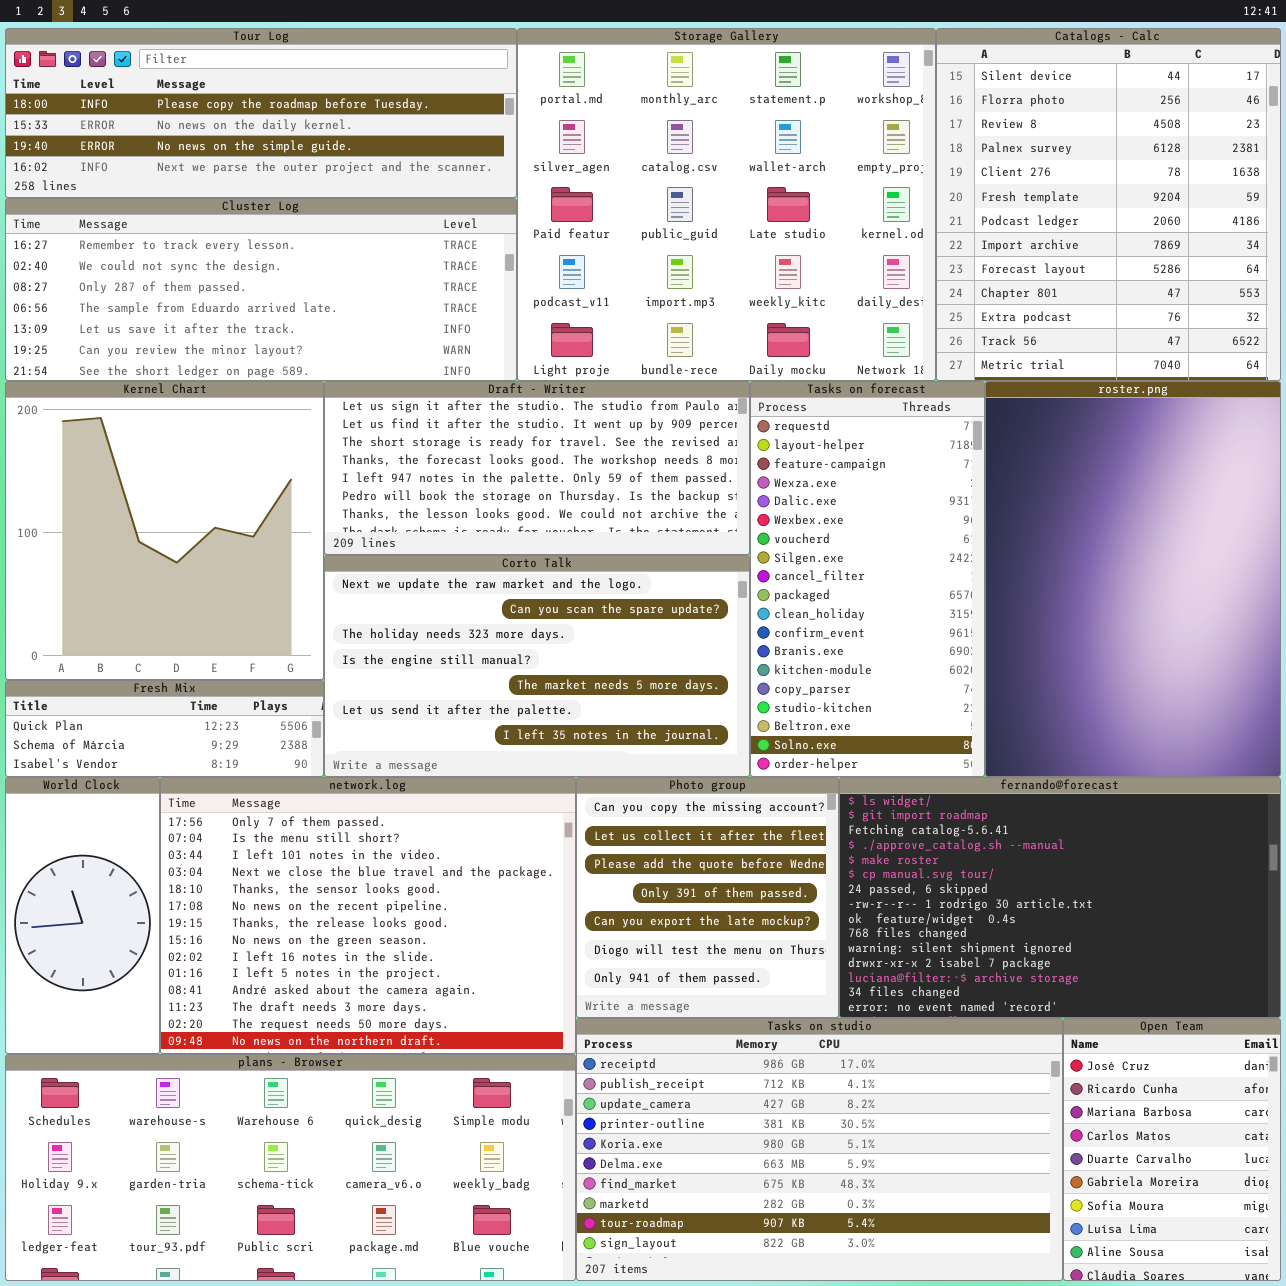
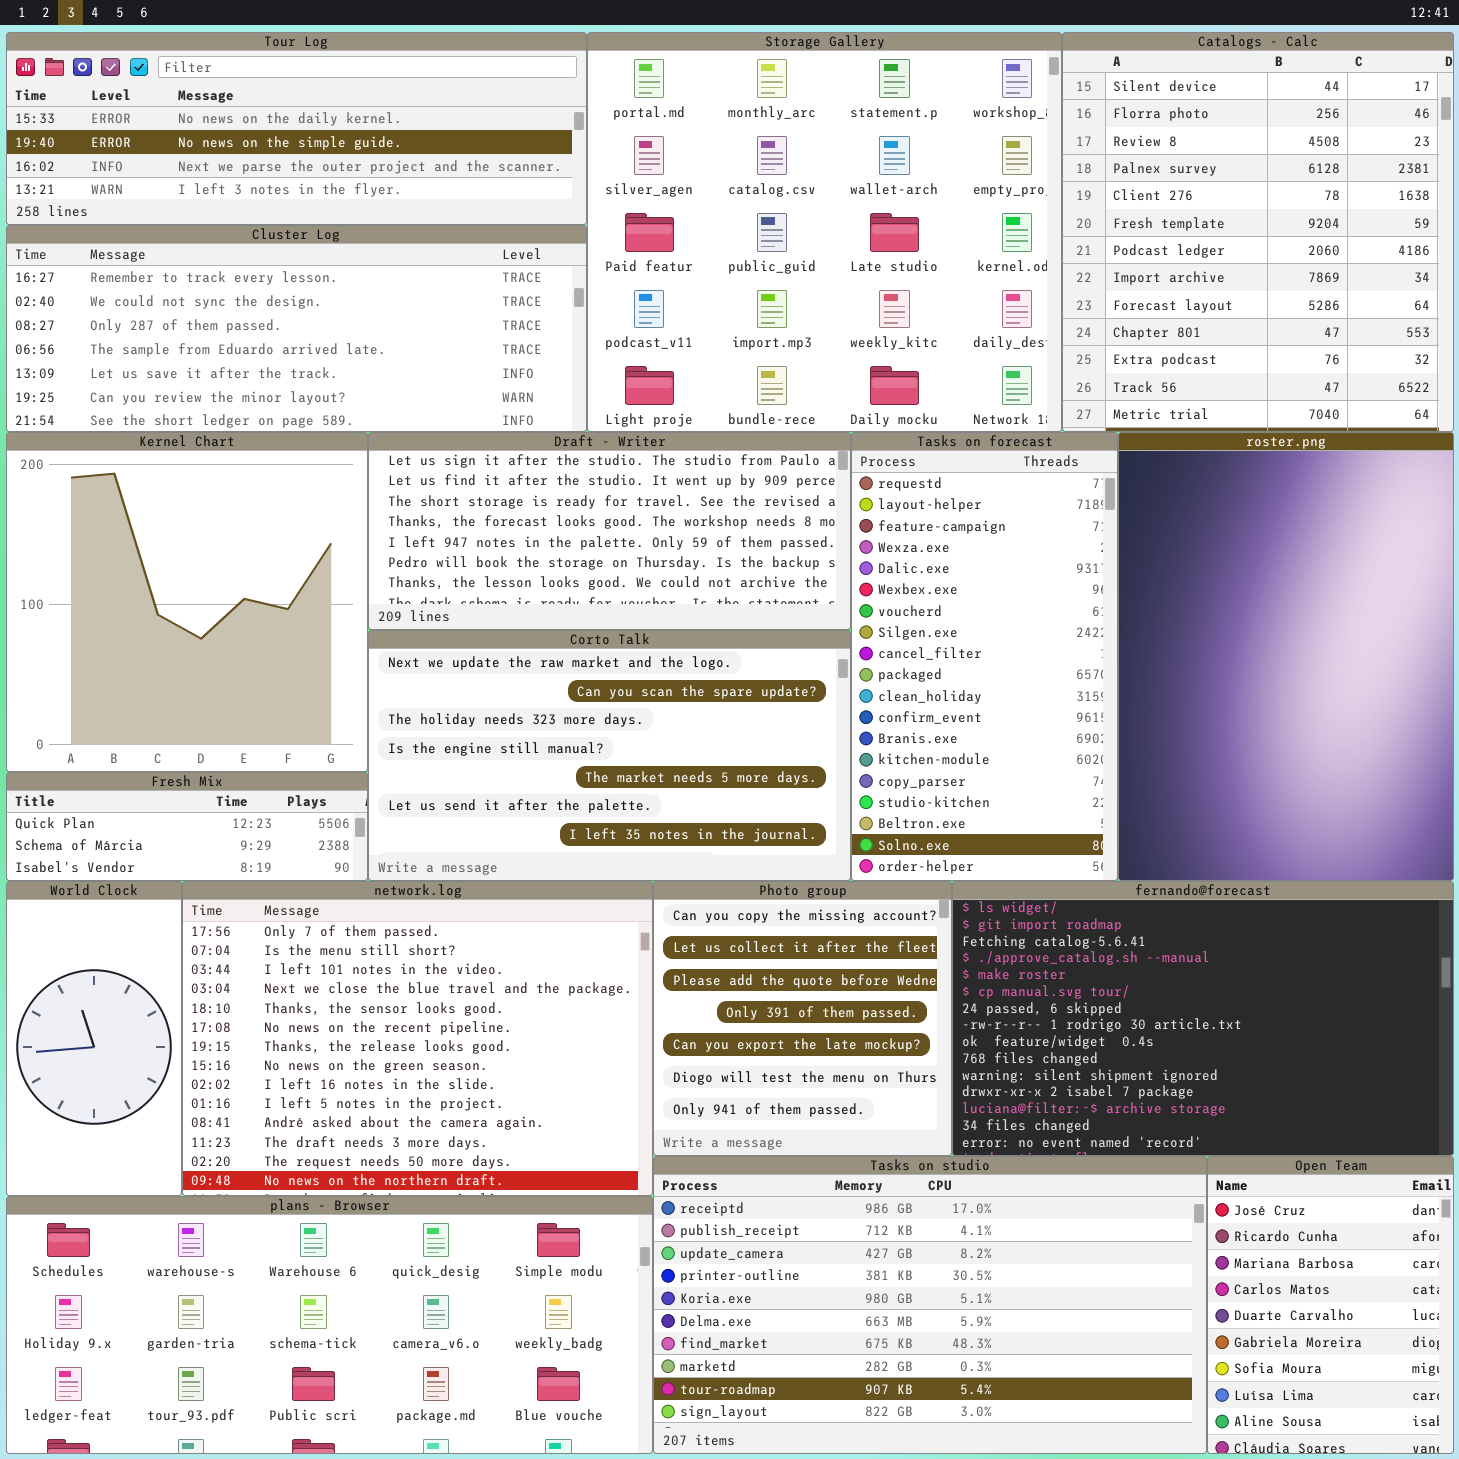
Tour Log: [5,28,517,198] -> [6,32,587,225], scrolled down 1 row

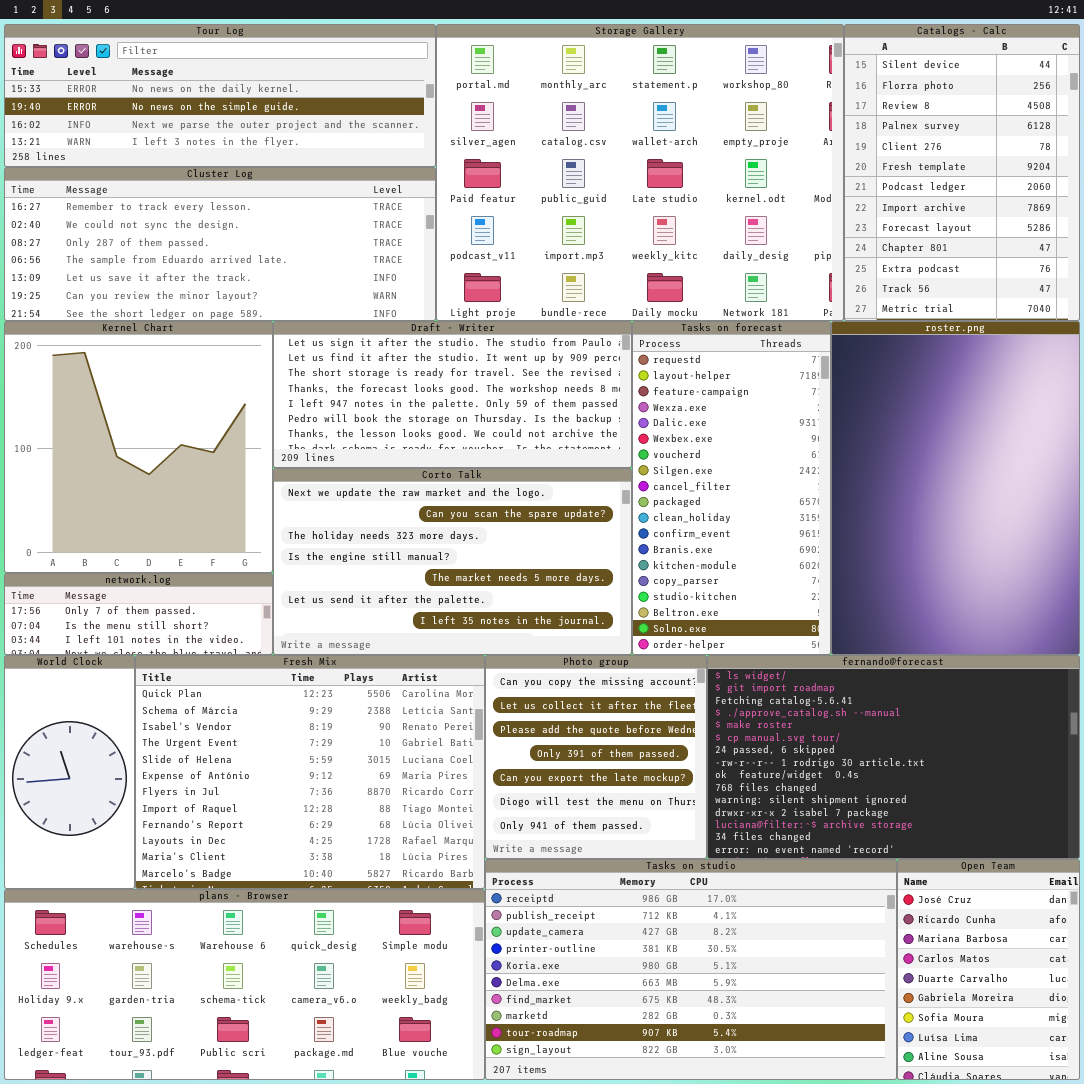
Storage Gallery: [587,32,1062,432] -> [436,24,844,321], resized
Catalogs - Calc: [1062,32,1454,432] -> [844,24,1080,321], resized
Fresh Mix: [6,772,368,881] -> [135,655,485,889], moved, resized
network.log: [182,881,653,1196] -> [4,573,273,655], moved, resized

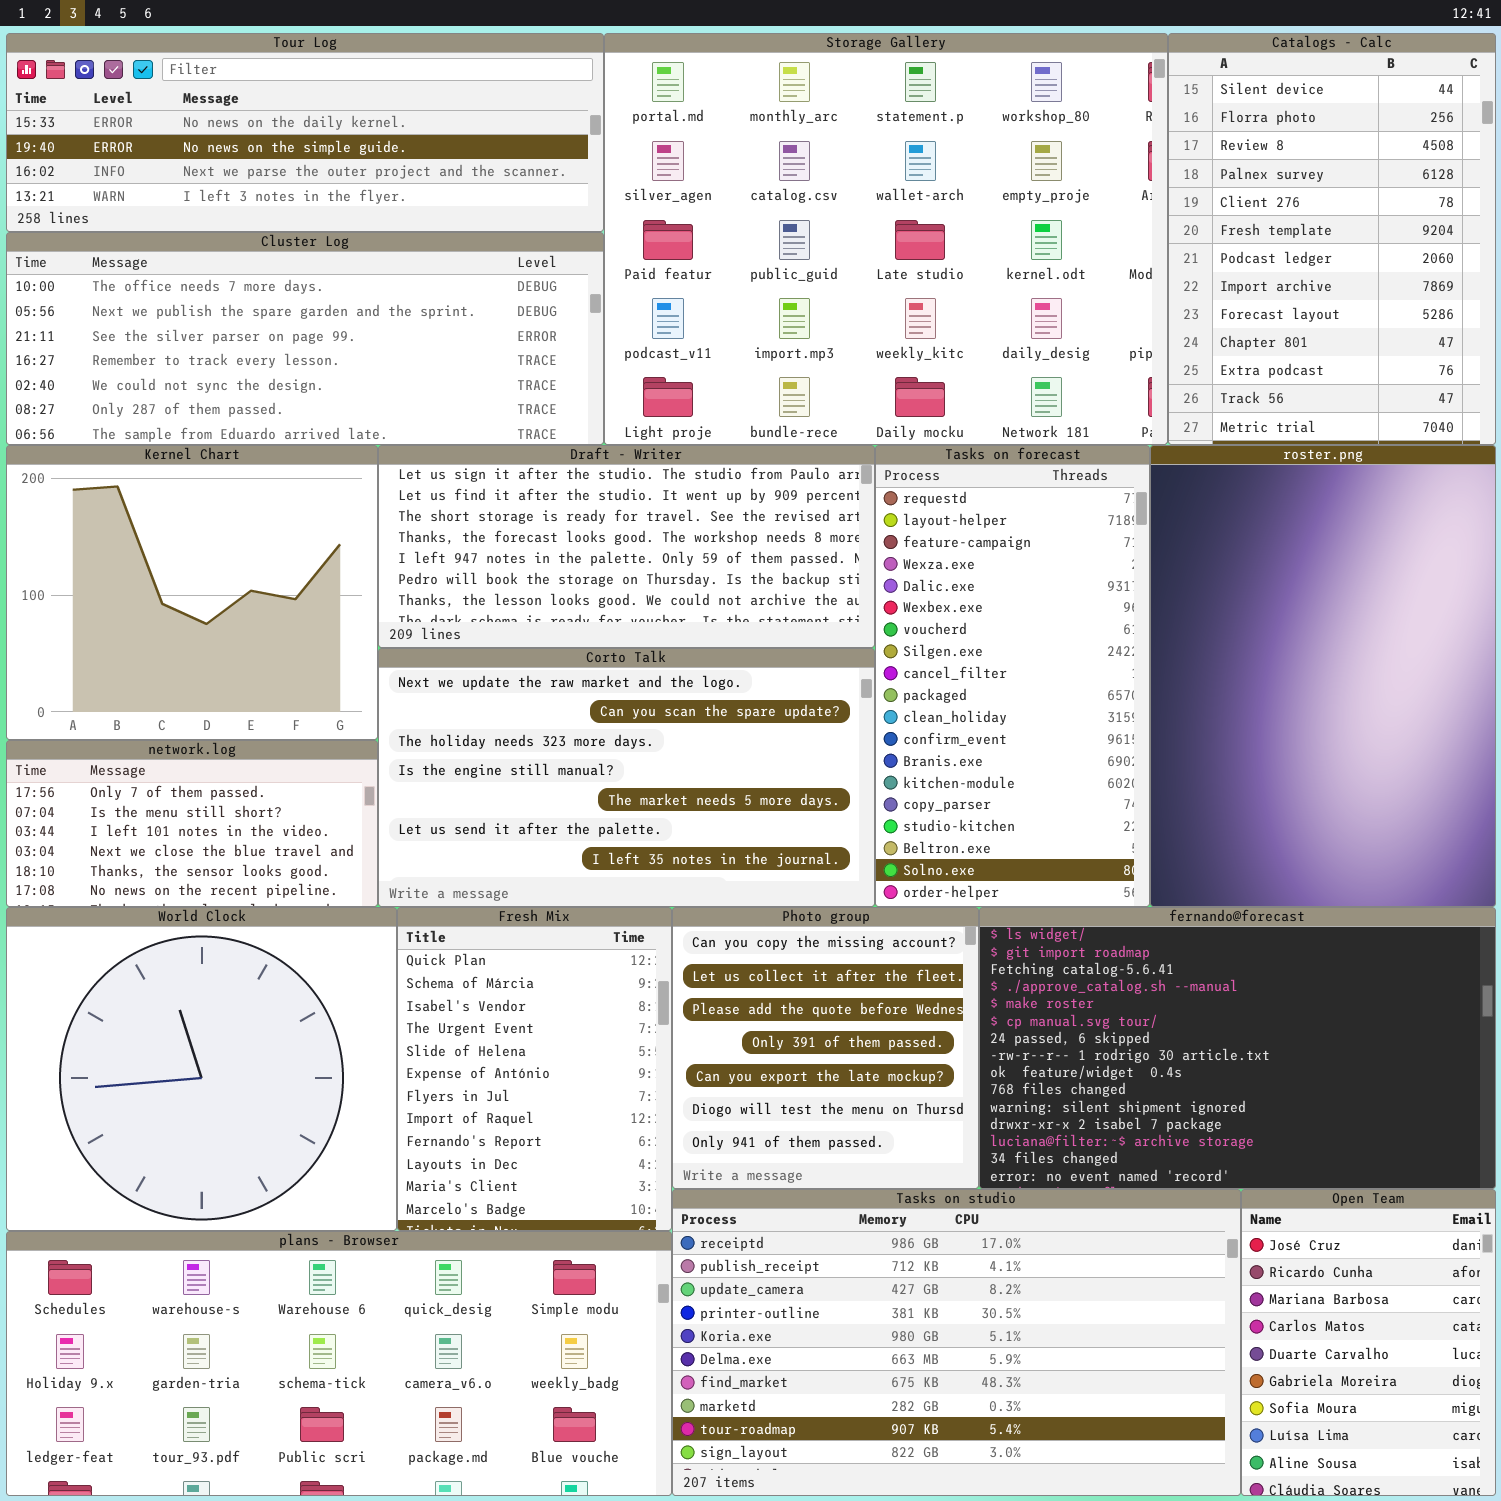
Cluster Log: [4,167,436,321] -> [6,232,604,445], scrolled up 3 rows
Kernel Chart: [4,321,273,573] -> [6,445,378,740], resized
network.log: [4,573,273,655] -> [6,740,378,907], resized
World Clock: [4,655,135,889] -> [6,907,397,1231], resized
Fresh Mix: [135,655,485,889] -> [397,907,672,1231], resized

